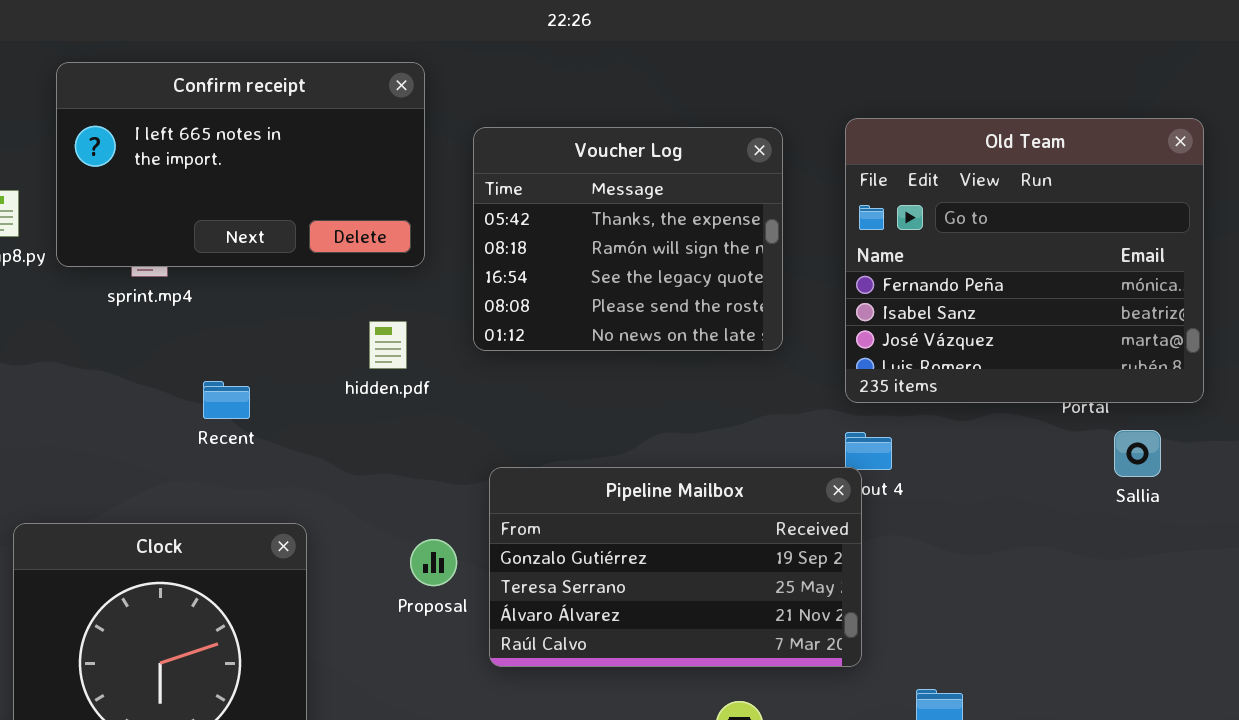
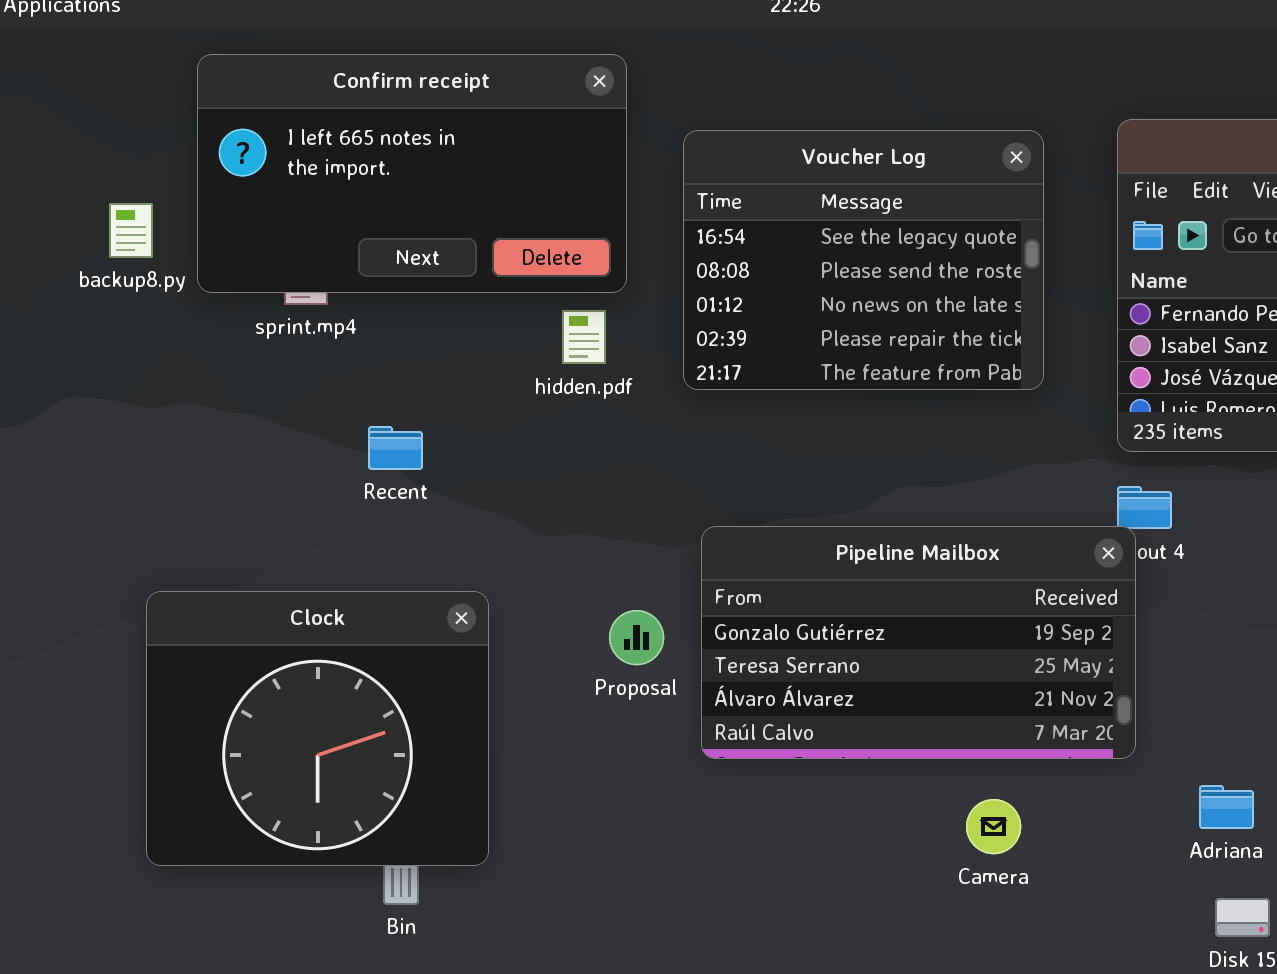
Voucher Log: [473,127,783,351] -> [683,130,1044,390], scrolled down 2 rows
hidden.pdf: [369,321,407,369] -> [562,310,606,364], moved

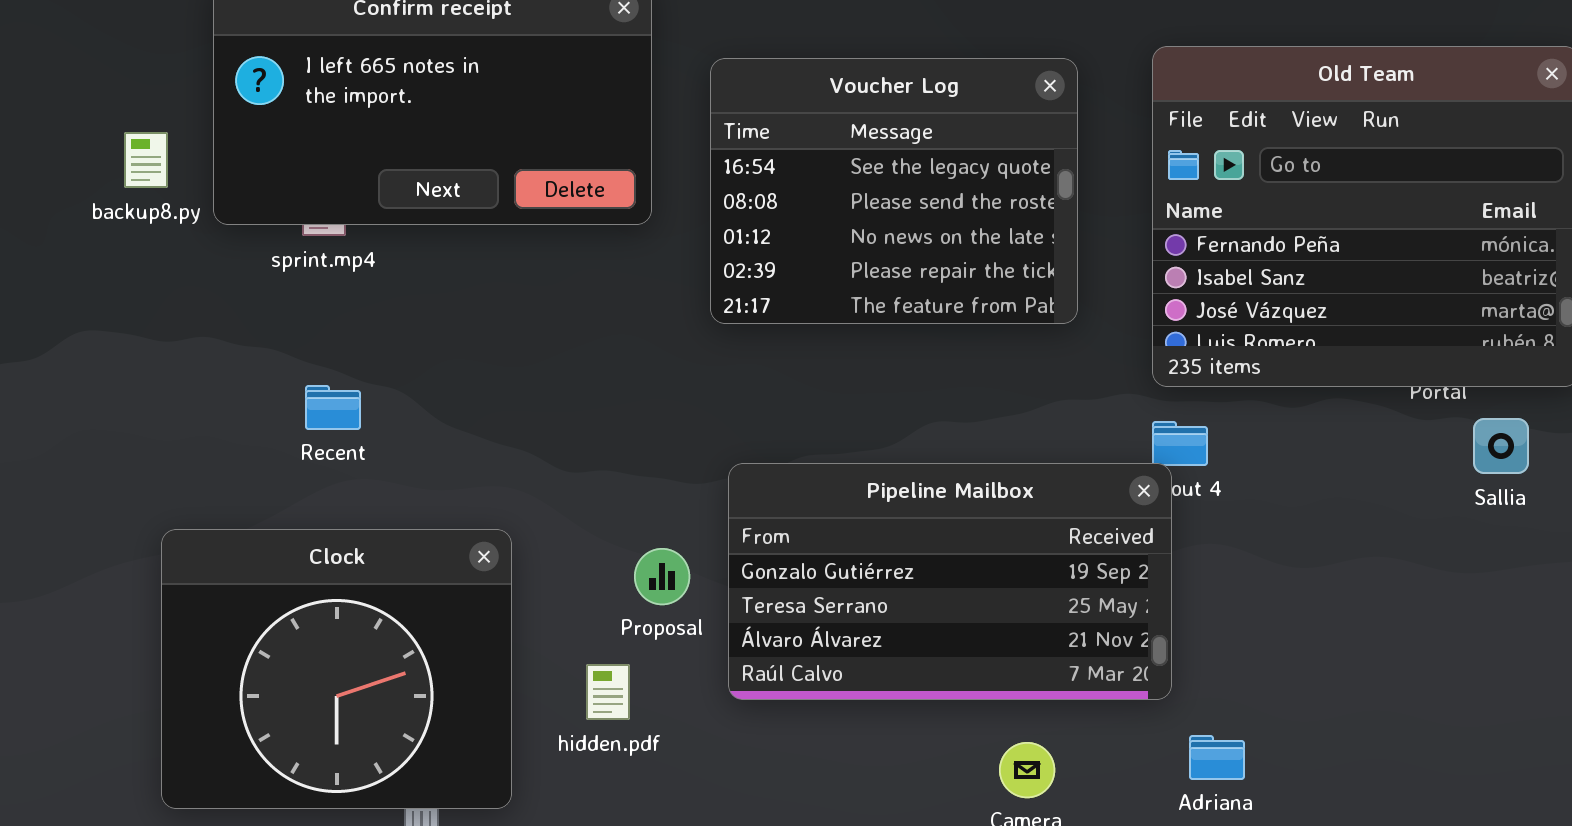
hidden.pdf: [562,310,606,364] -> [586,664,630,720], moved
Recent: [368,426,423,470] -> [305,385,361,430], moved
Adriana: [1199,785,1254,829] -> [1189,735,1245,780], moved

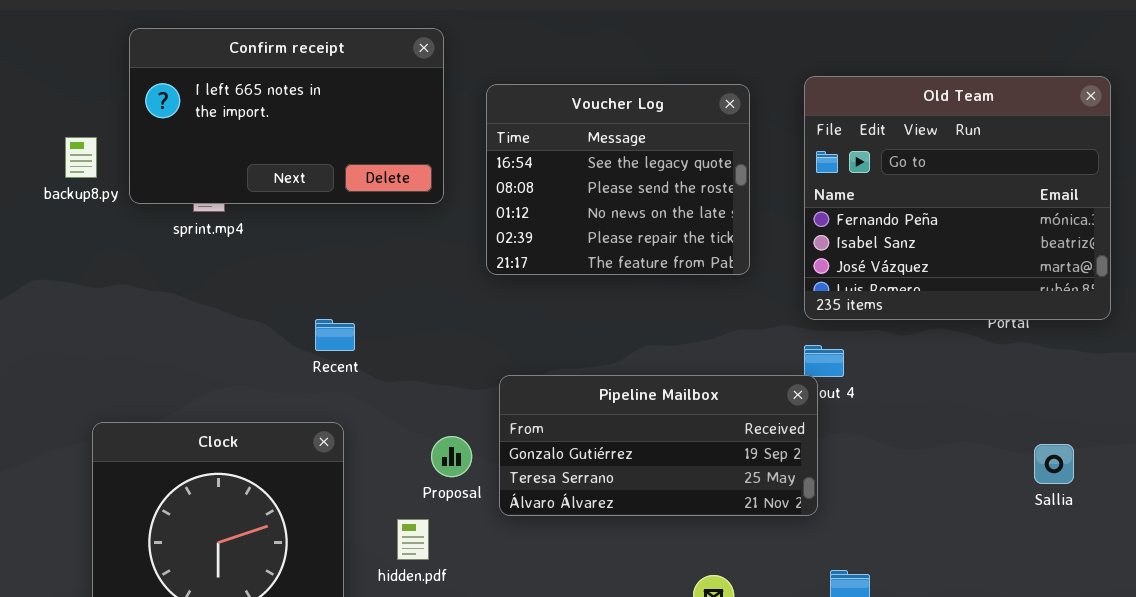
Recent: [305,385,361,430] -> [315,319,355,351], moved
Sallia: [1473,418,1529,474] -> [1034,444,1074,484], moved
Pipeline Mailbox: [728,463,1172,700] -> [499,375,818,516], resized

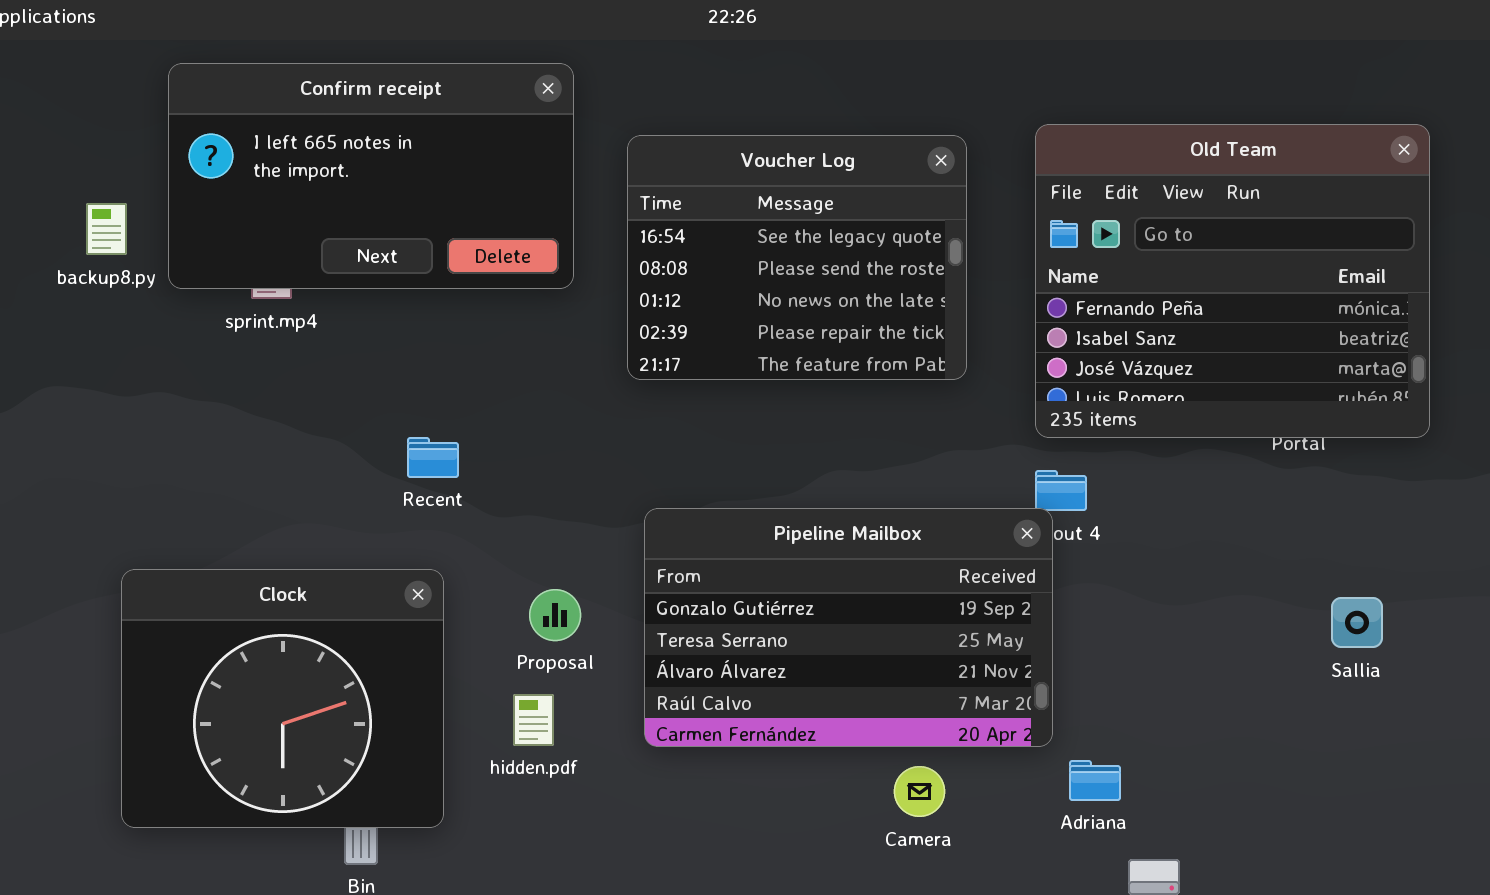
Pipeline Mailbox: [499,375,818,516] -> [644,508,1053,747], resized
Proposal: [431,436,472,477] -> [529,589,581,641], moved

